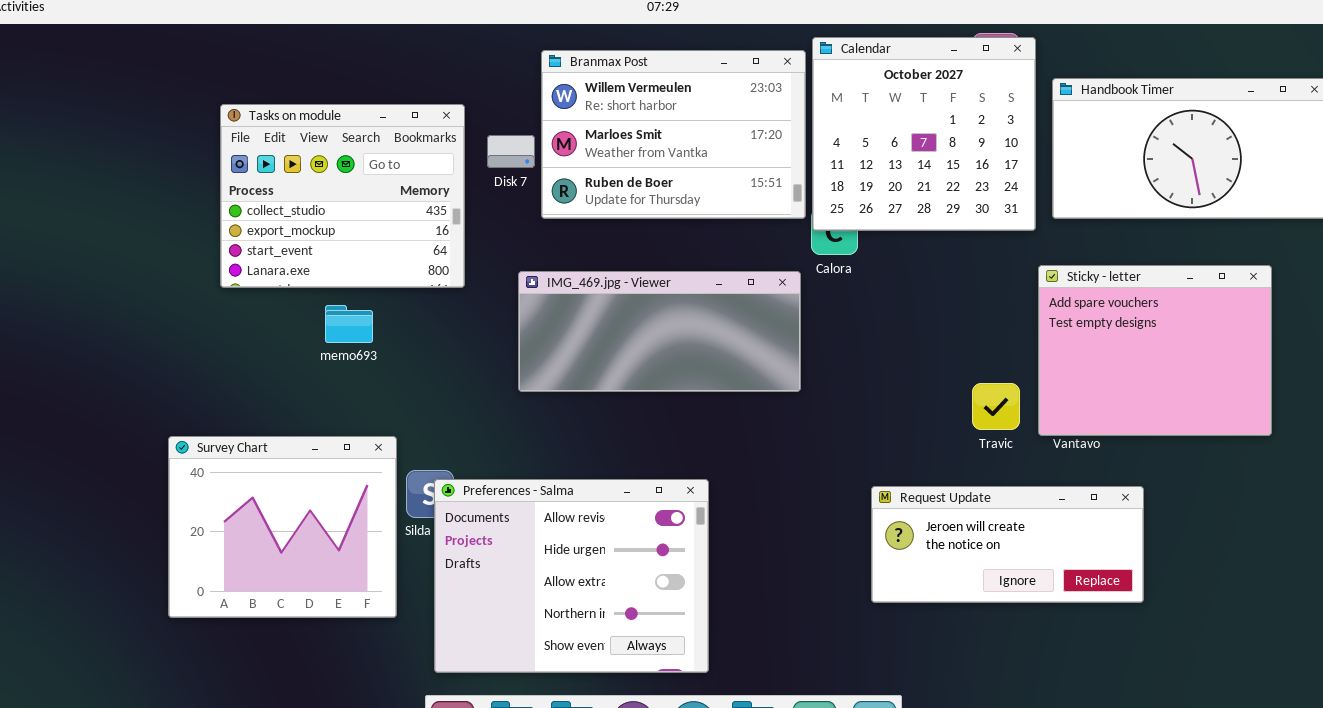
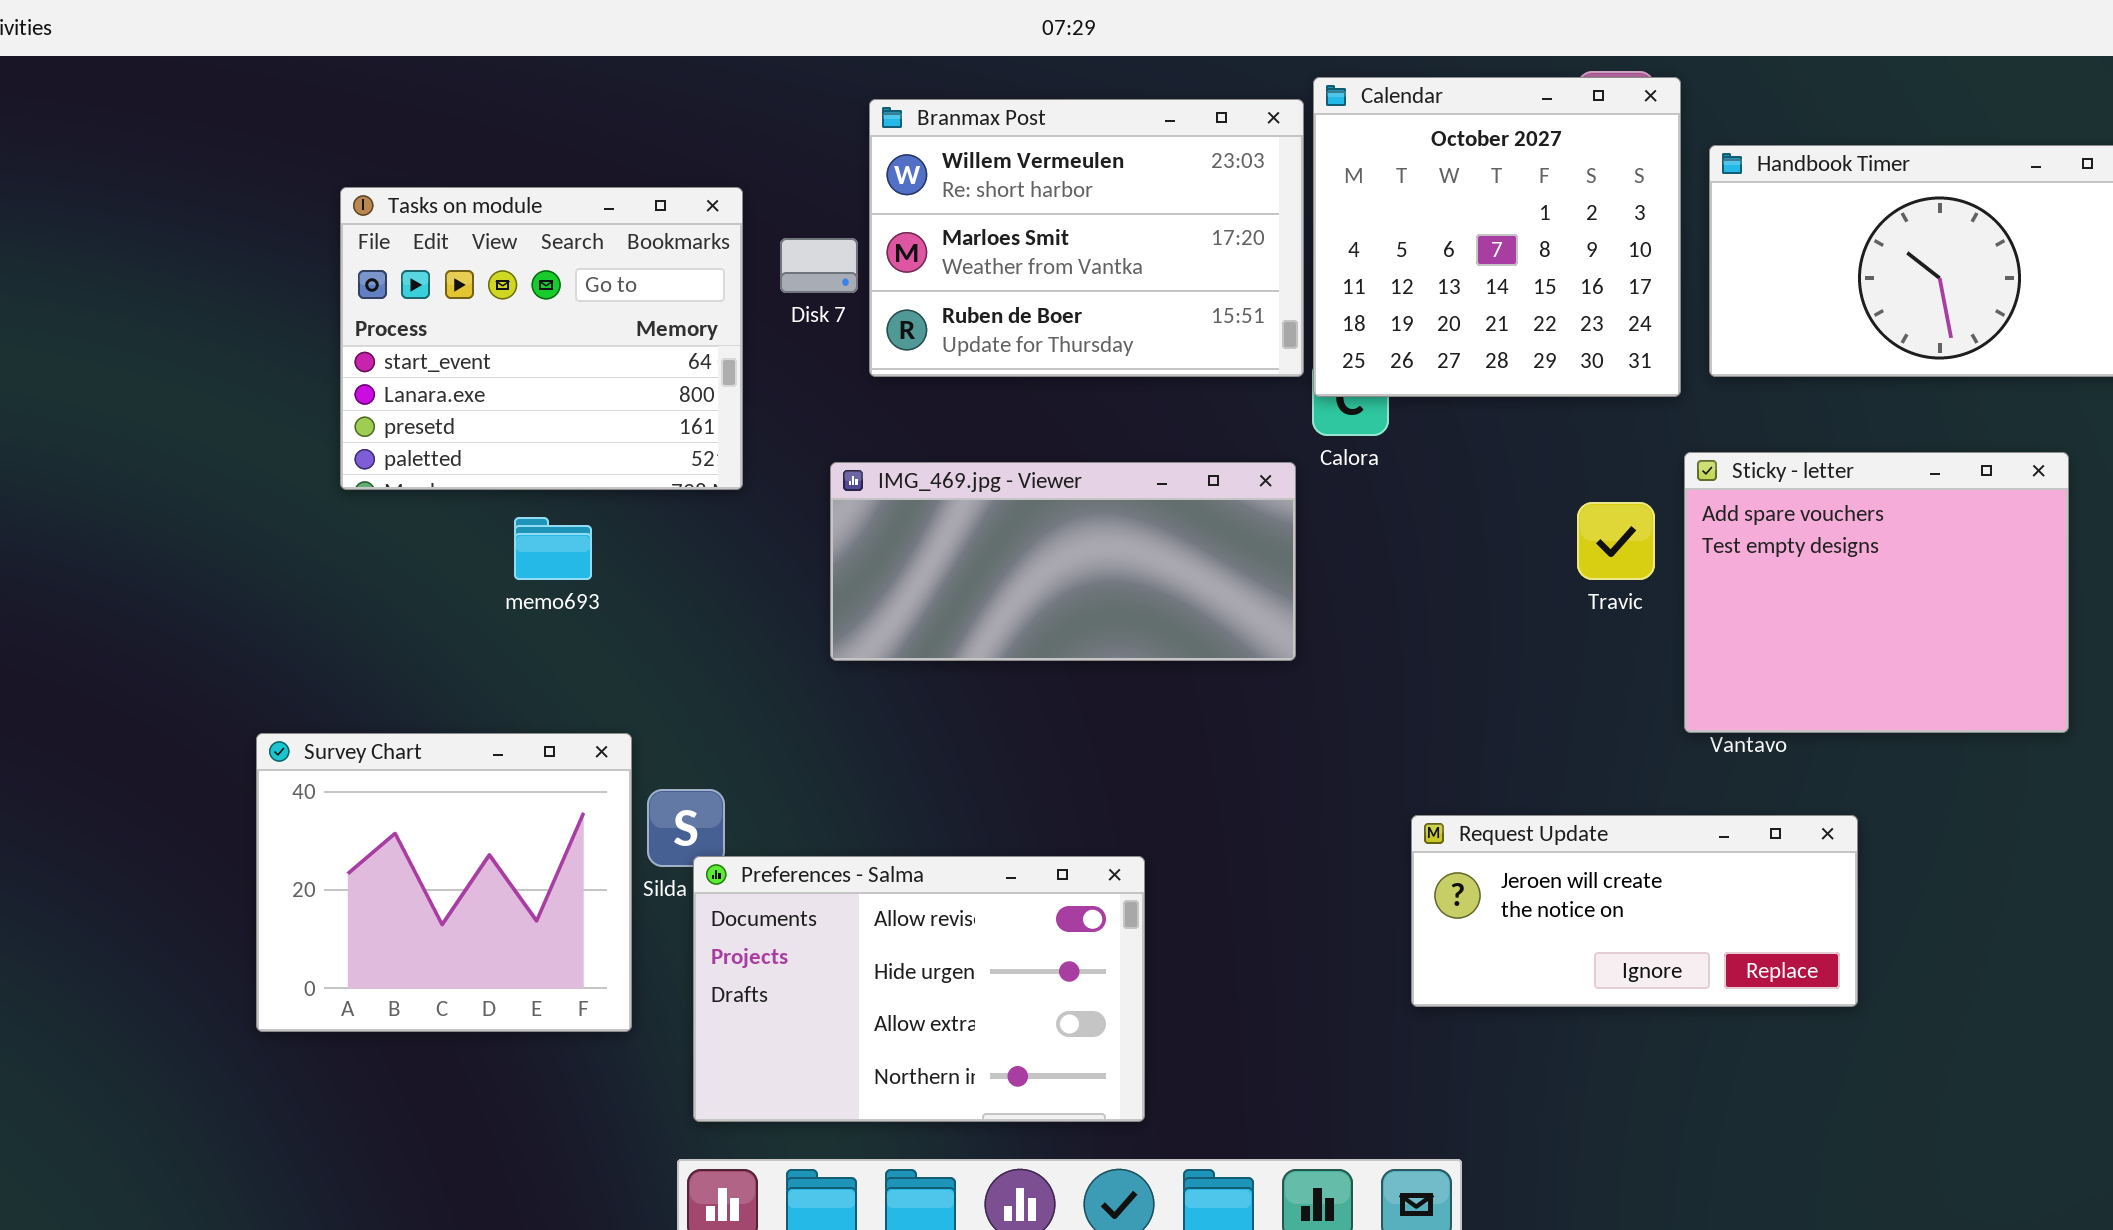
Tasks on module: [220,104,465,288] -> [340,187,743,490], scrolled down 2 rows
Travic: [972,383,1020,430] -> [1577,502,1655,580], moved
Preferences - Salma: [434,479,709,673] -> [693,856,1145,1122], resized

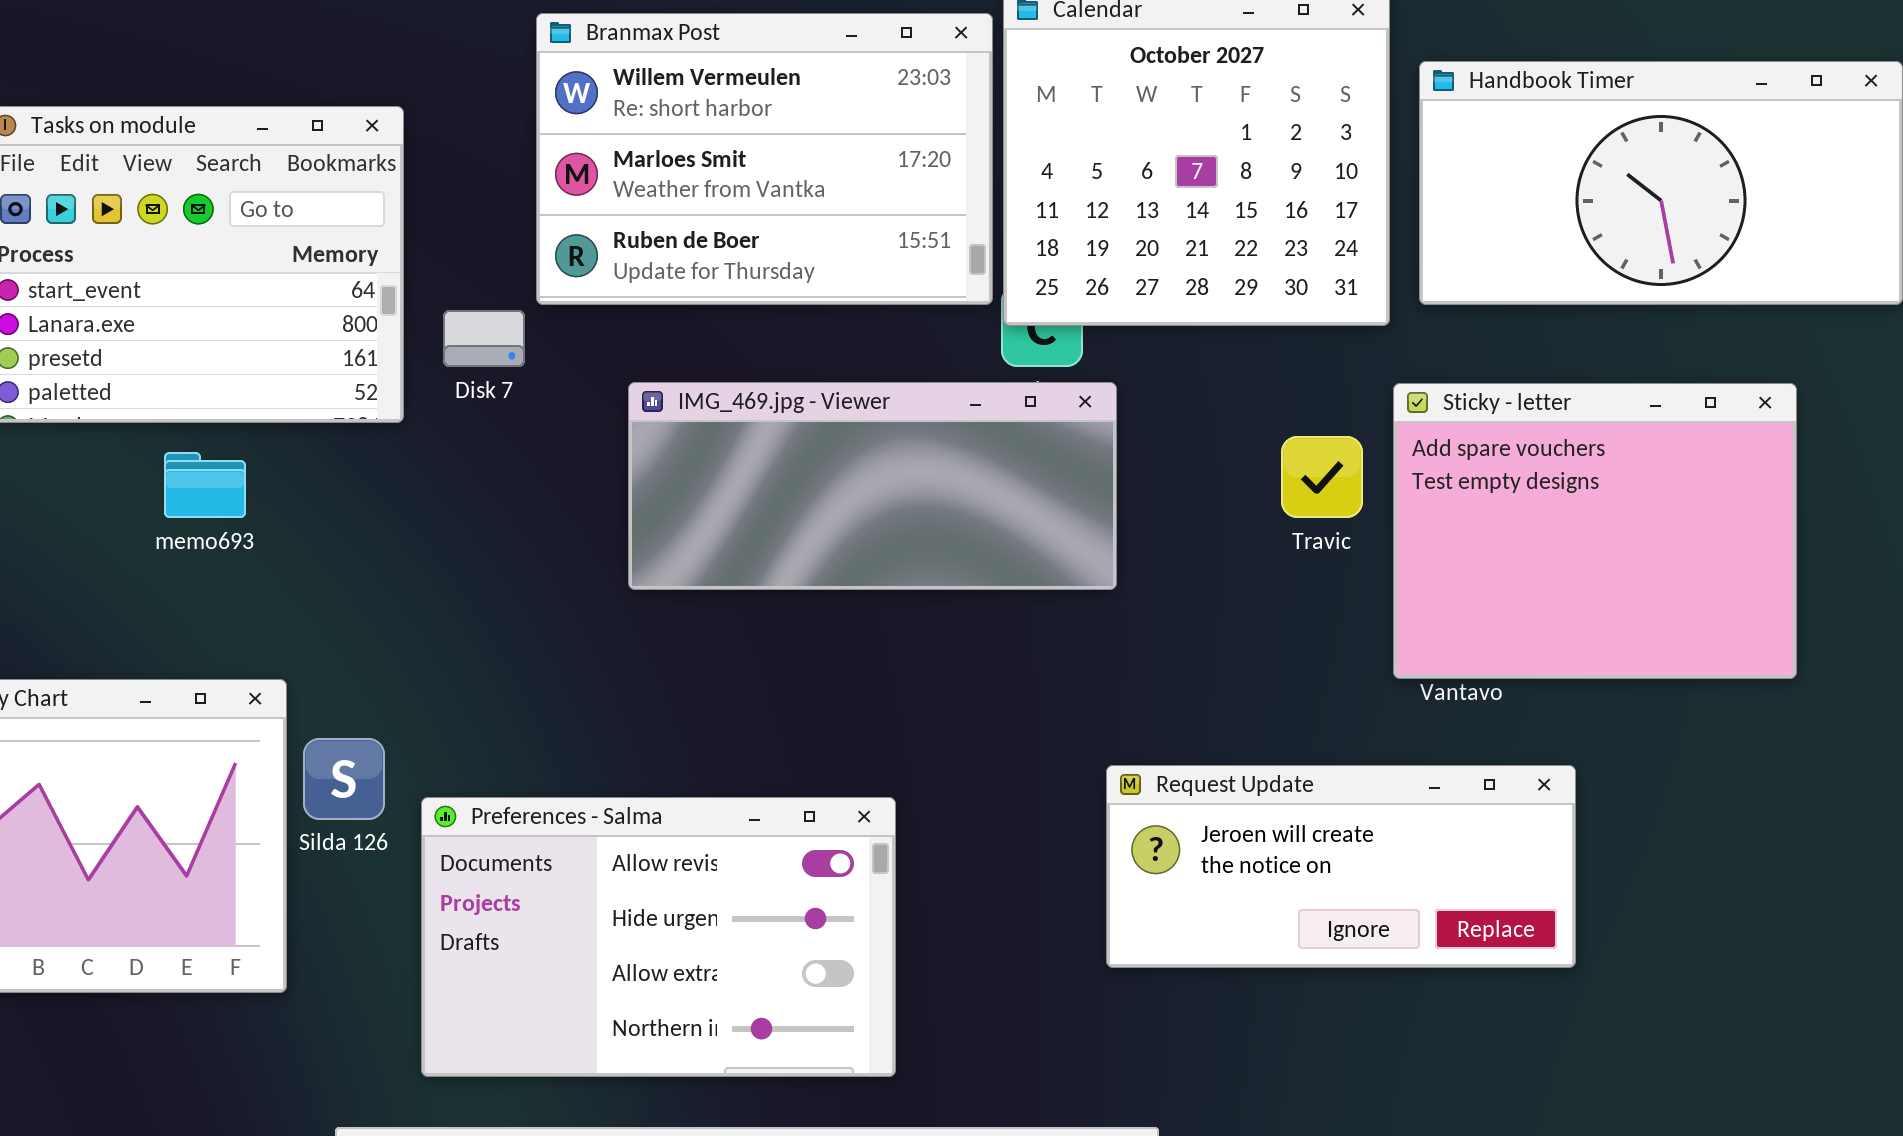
Disk 7: [780,238,858,293] -> [443,310,525,367], moved
IMG_469.jpg - Viewer: [830,462,1296,661] -> [628,382,1117,590], moved
Preferences - Salma: [693,856,1145,1122] -> [421,797,896,1077], moved

